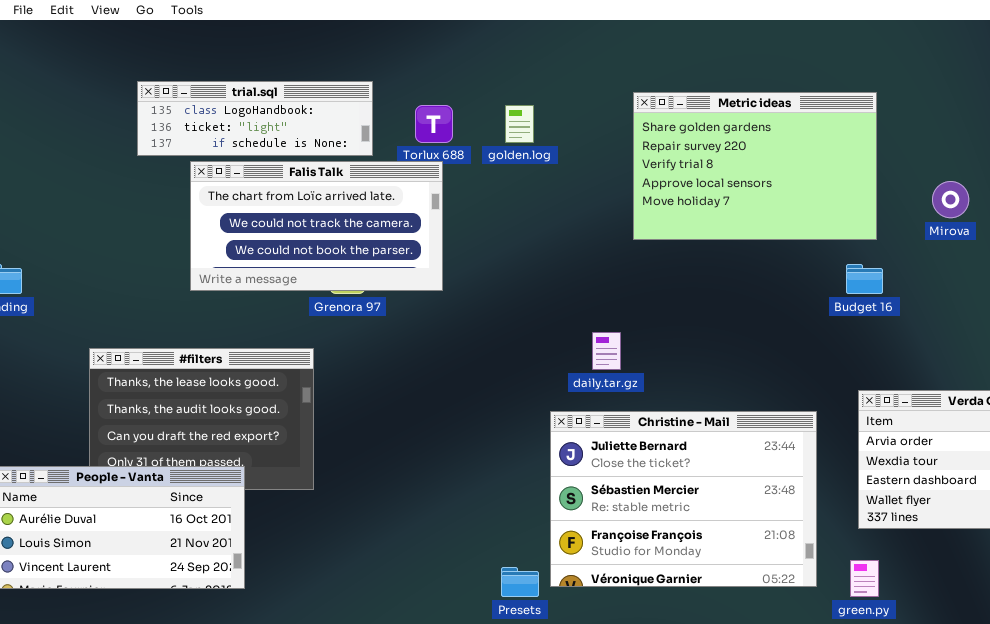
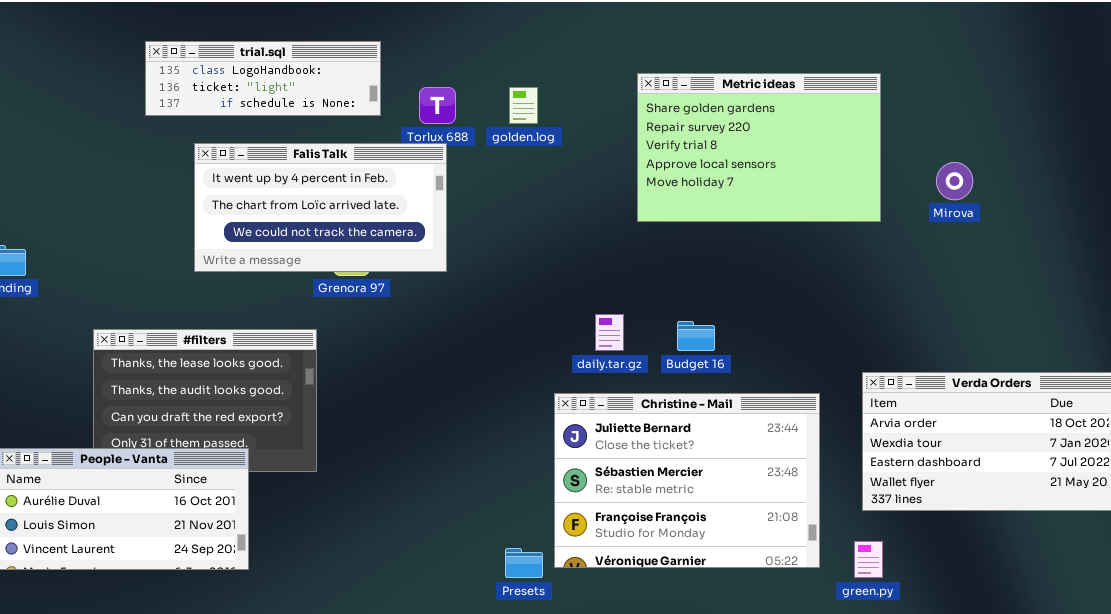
trial.sql: [137,81,373,156] -> [145,41,381,116], moved
Falis Talk: [190,161,443,291] -> [194,143,447,272], scrolled up 1 row
Budget 16: [846,264,883,294] -> [677,321,715,351], moved

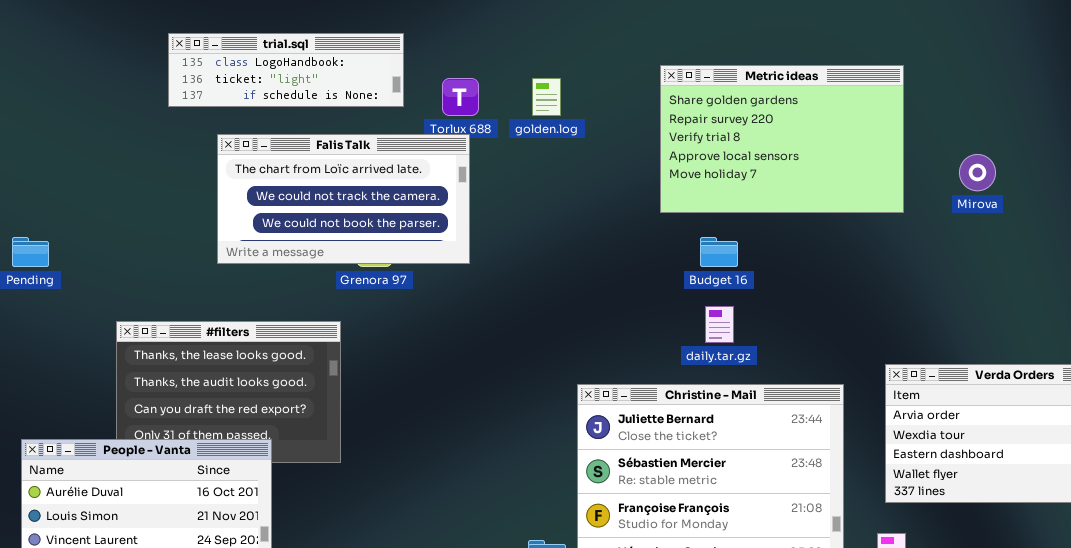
Falis Talk: [194,143,447,272] -> [217,134,470,264], scrolled down 1 row
daily.tar.gz: [595,314,624,351] -> [705,306,734,343], moved
Budget 16: [677,321,715,351] -> [700,237,738,267], moved

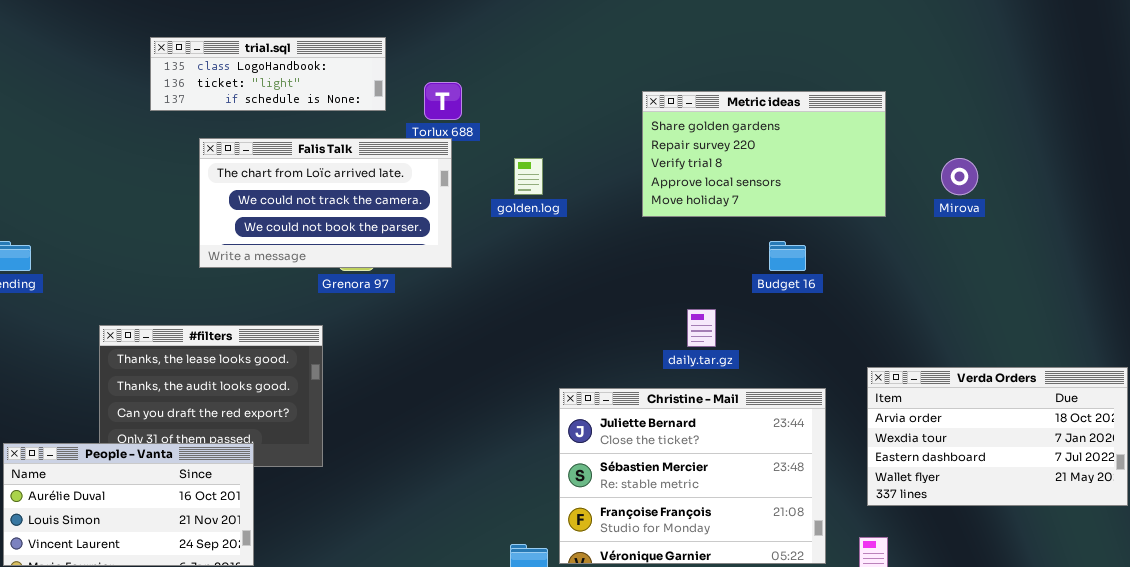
Metric ideas: [660,65,904,213] -> [642,91,886,217], resized
golden.log: [532,78,561,116] -> [514,158,543,195], moved
Budget 16: [700,237,738,267] -> [769,241,806,271], moved

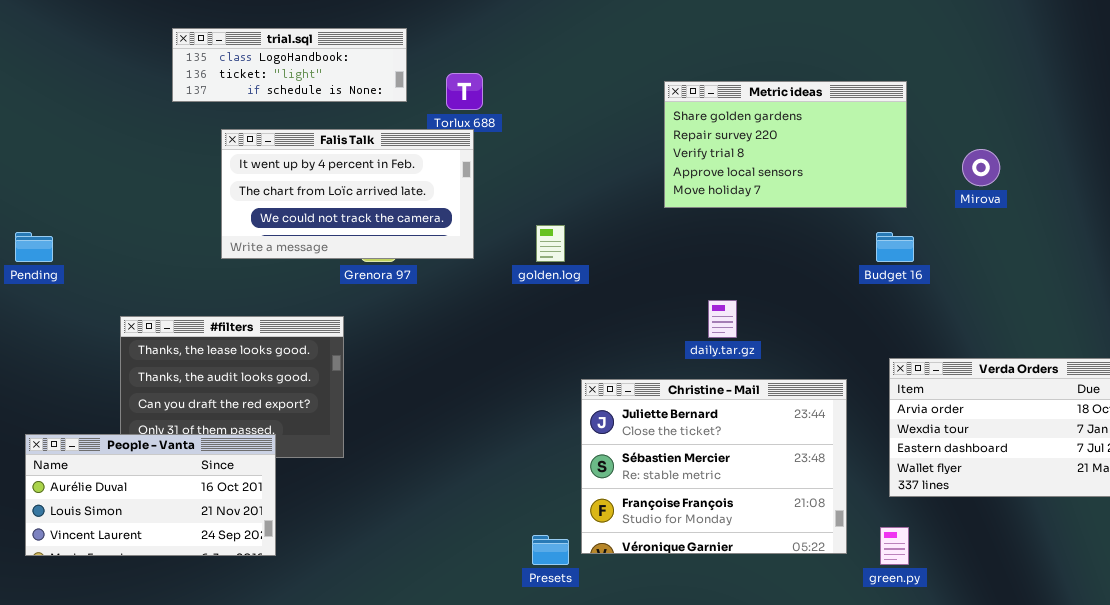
Falis Talk: [199,138,452,268] -> [221,129,474,259], scrolled up 1 row
golden.log: [514,158,543,195] -> [536,225,565,262], moved
Budget 16: [769,241,806,271] -> [876,232,914,262], moved

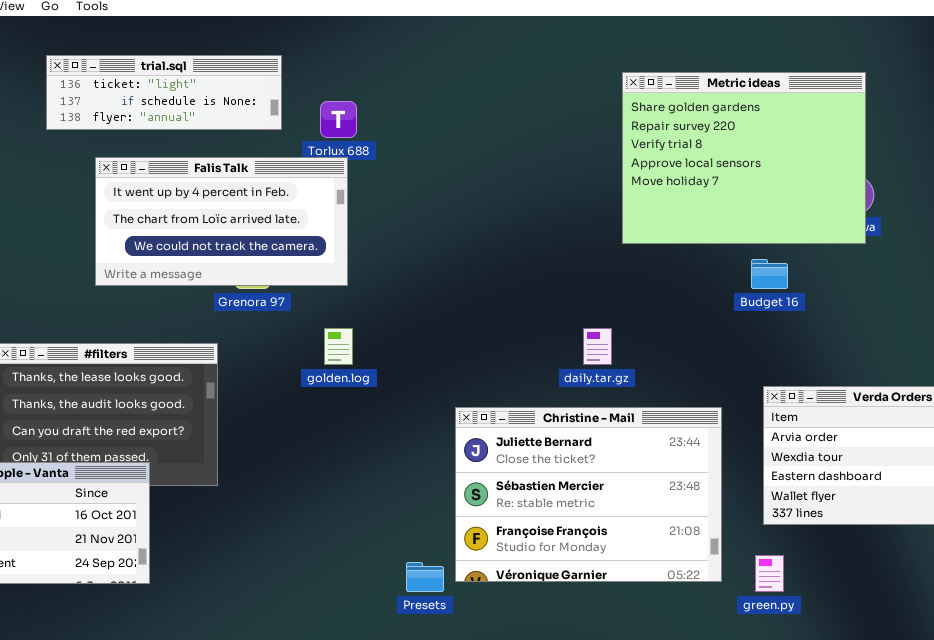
trial.sql: [172,28,407,102] -> [46,55,282,130], scrolled down 1 row
Metric ideas: [664,81,907,208] -> [622,72,866,244], moved, resized
golden.log: [536,225,565,262] -> [324,328,353,365], moved

